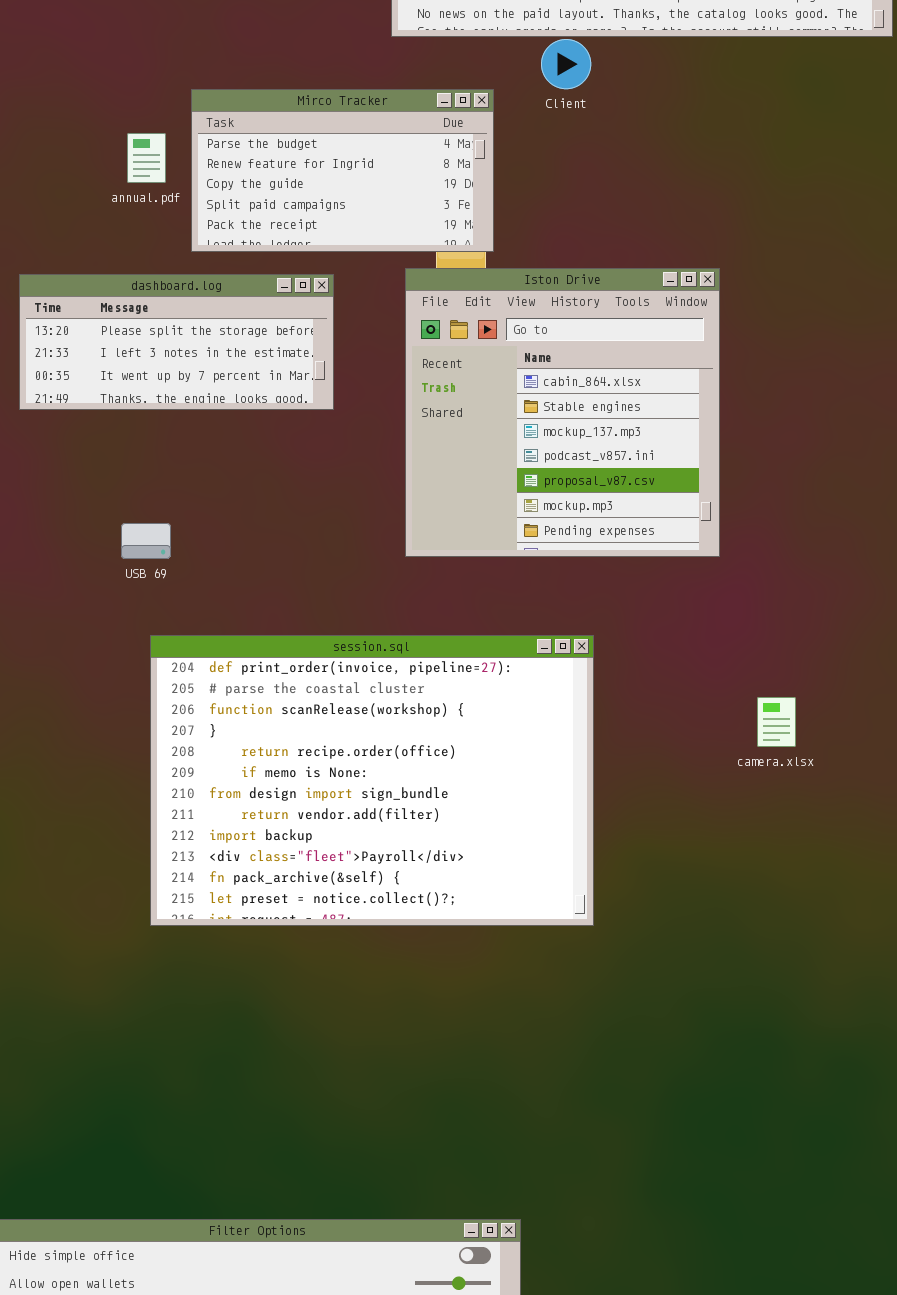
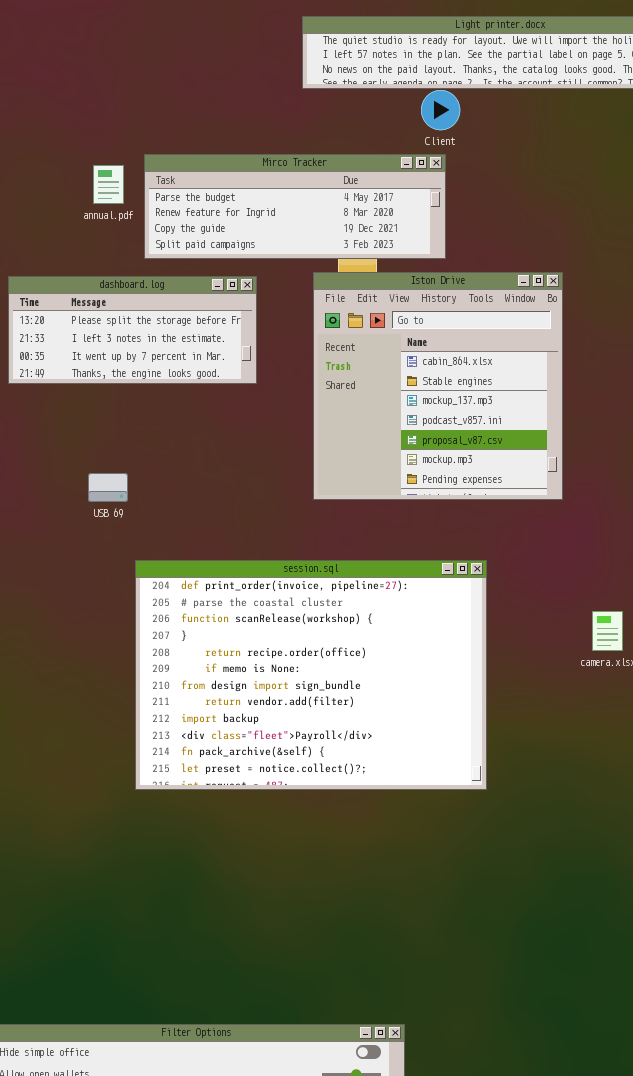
Mirco Tracker: [191,89,494,252] -> [144,154,446,259], resized
session.sql: [150,635,594,926] -> [135,560,487,790], moved

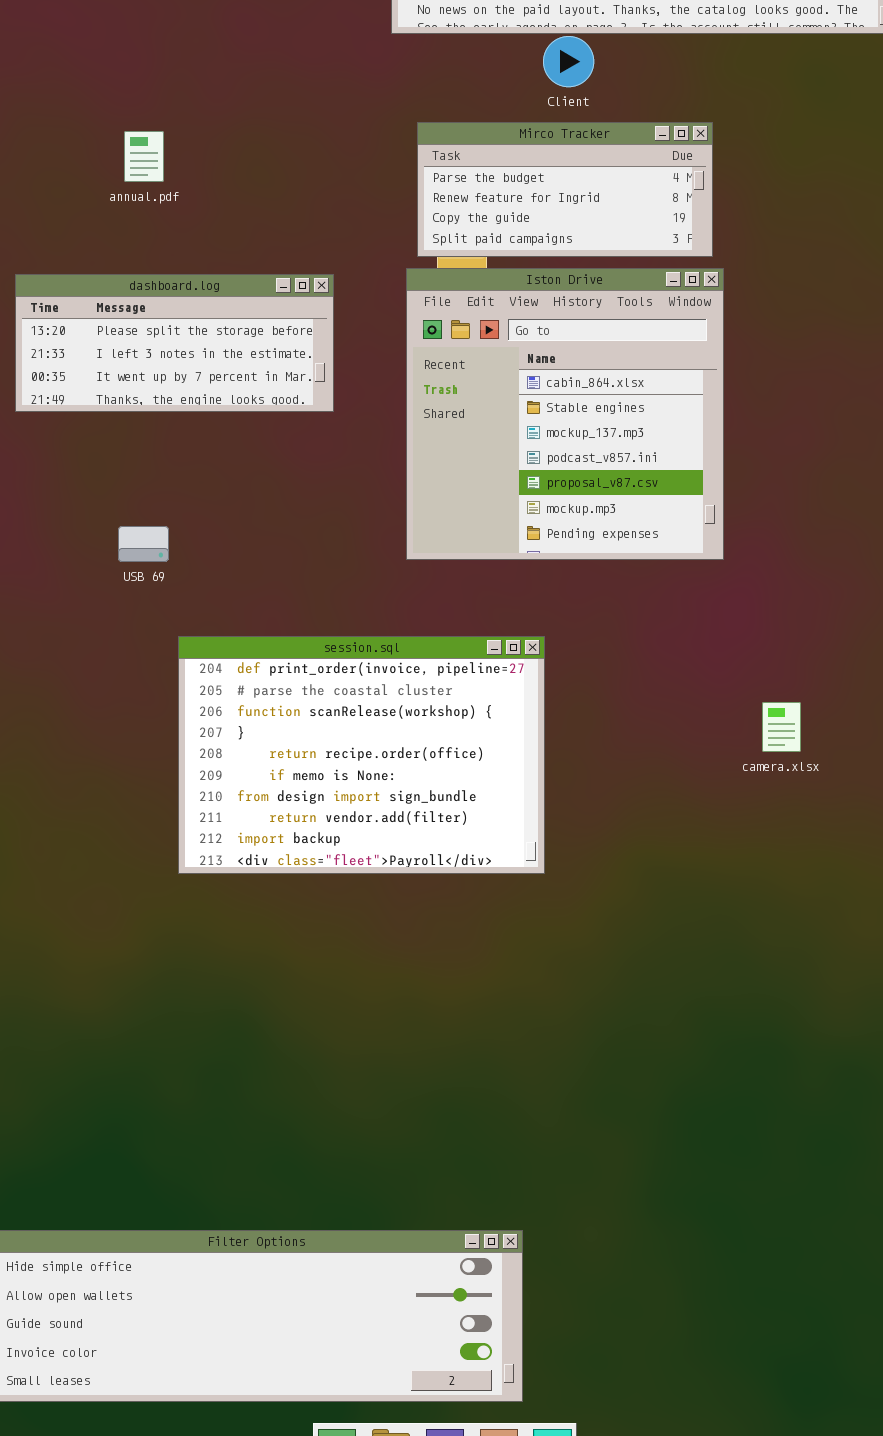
Mirco Tracker: [144,154,446,259] -> [417,122,713,257], moved, resized
session.sql: [135,560,487,790] -> [178,636,545,874], resized

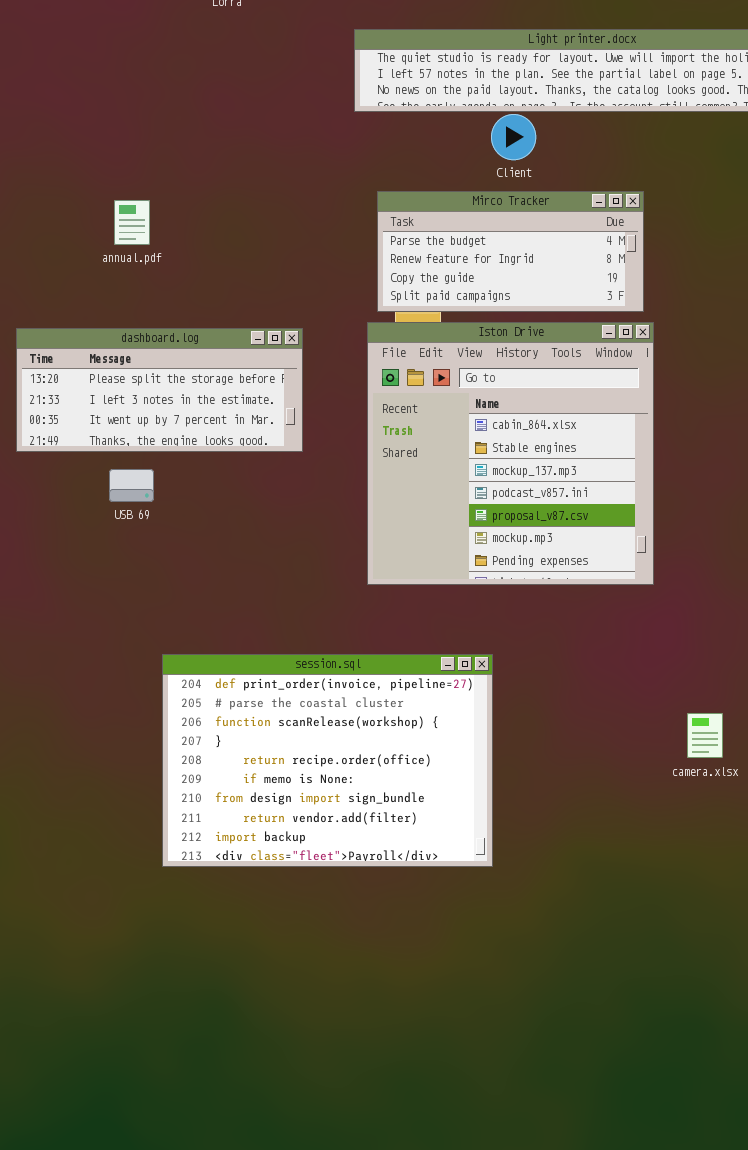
USB 69: [118,526,169,562] -> [109,469,154,502], moved

